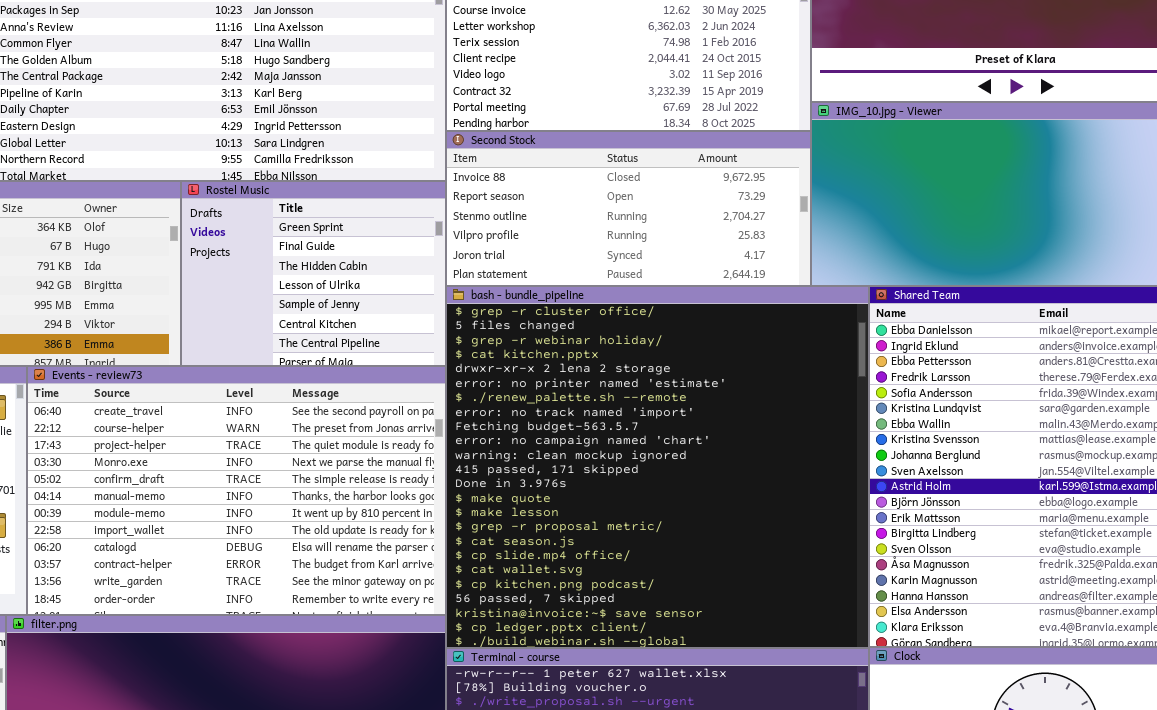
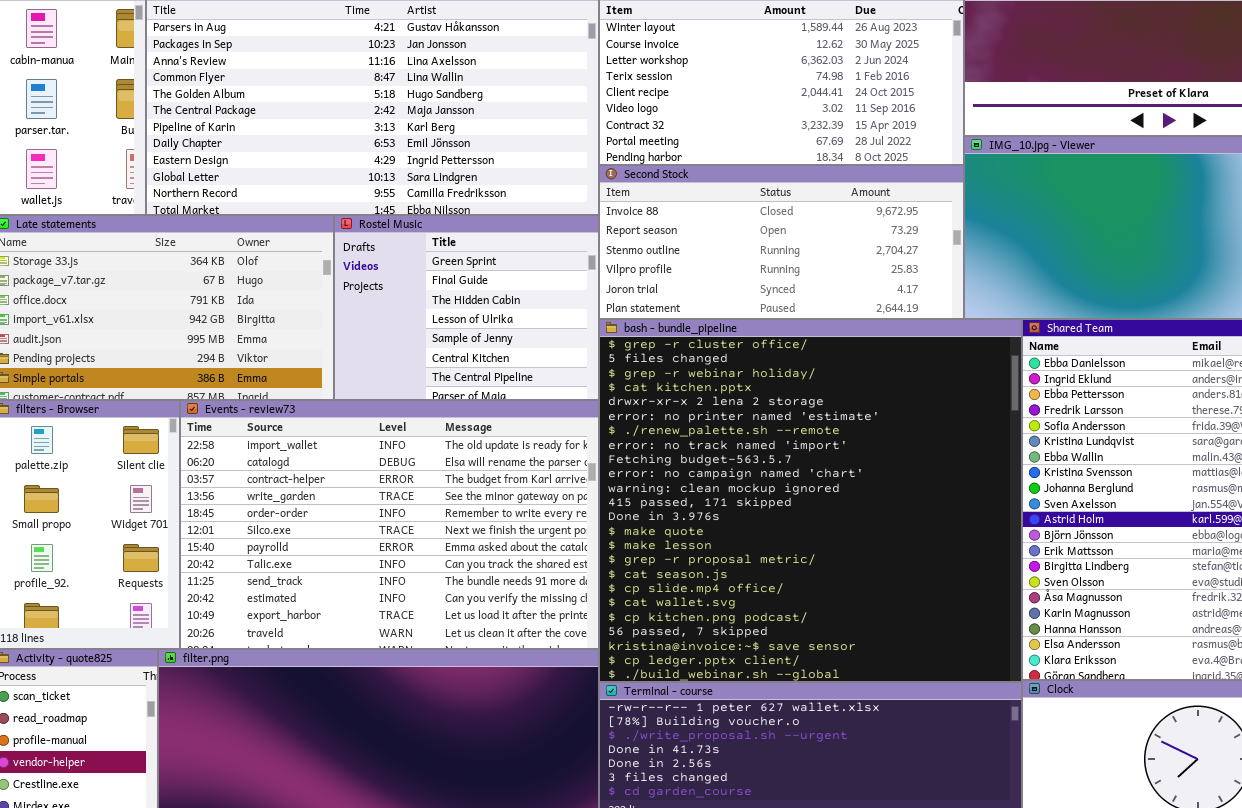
Events - review73: [27,366,446,615] -> [180,400,599,649], scrolled down 7 rows

